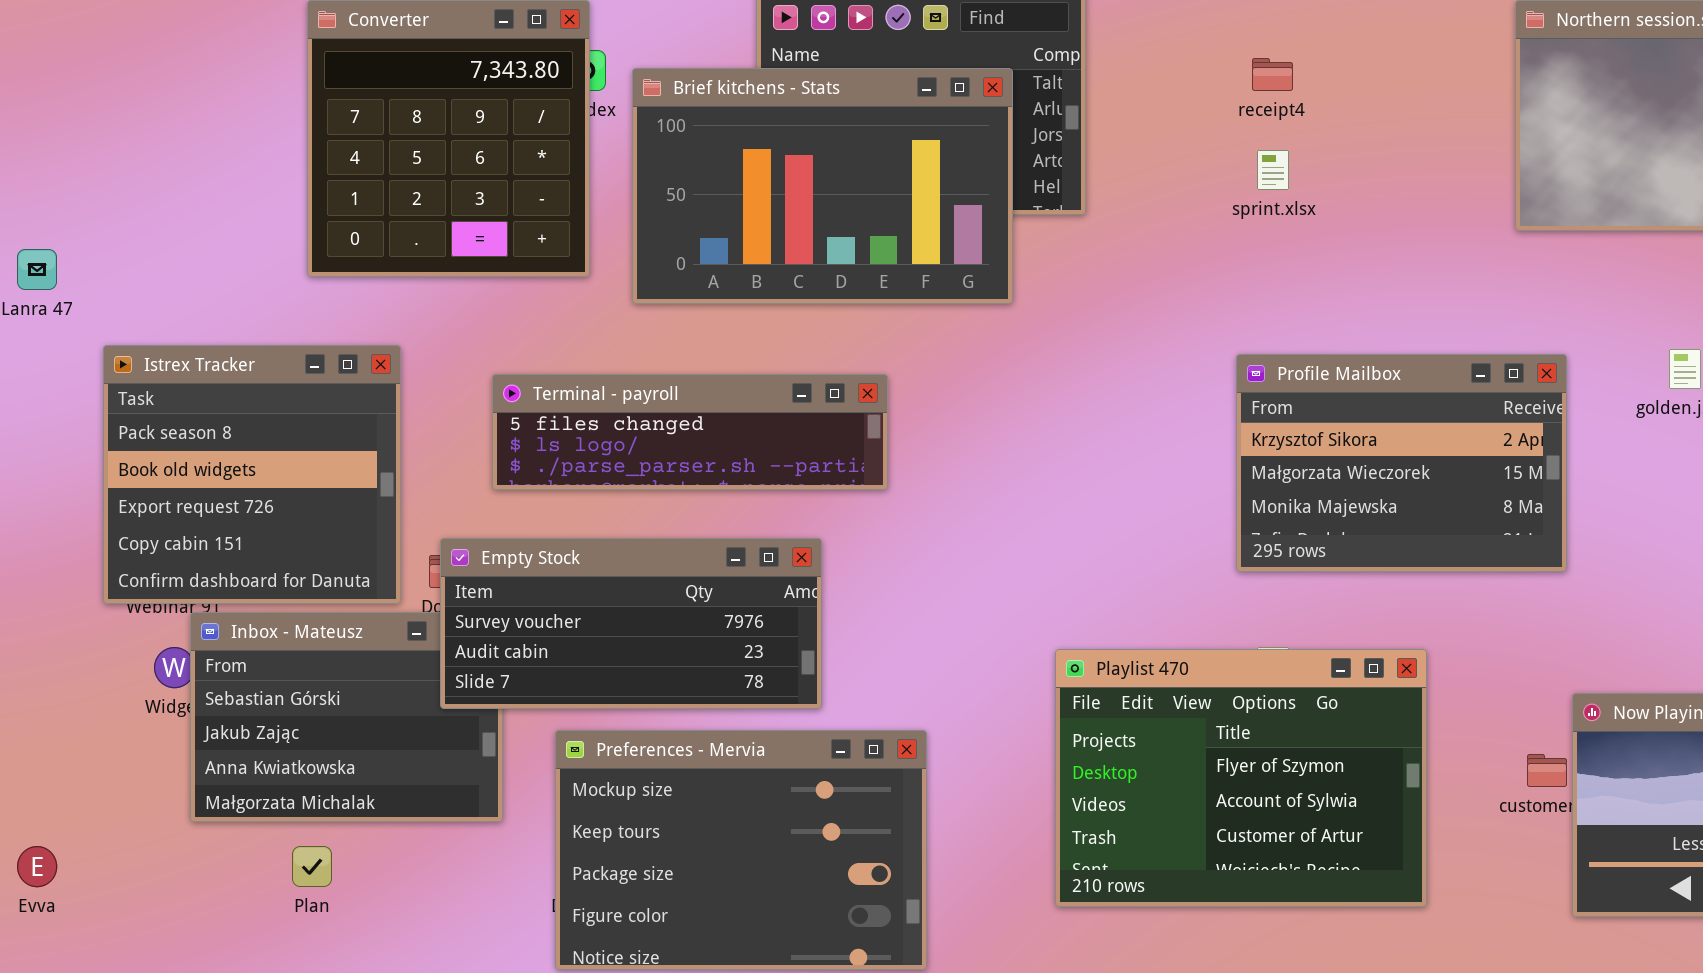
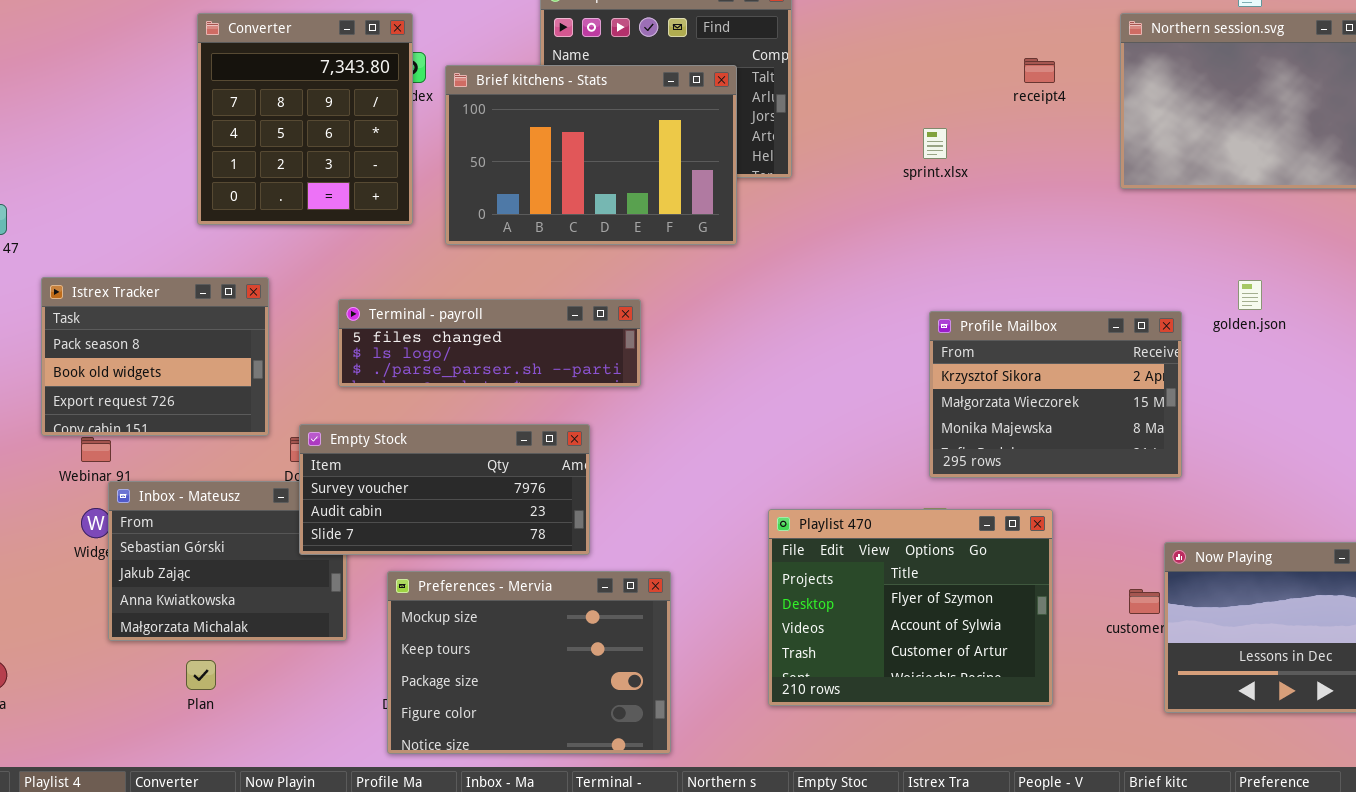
receipt4: [1252,58,1293,91] -> [1024,58,1055,83], moved
Istrex Tracker: [103,345,401,604] -> [41,277,269,436], resized
Profile Mailbox: [1236,354,1567,572] -> [929,311,1182,478], moved

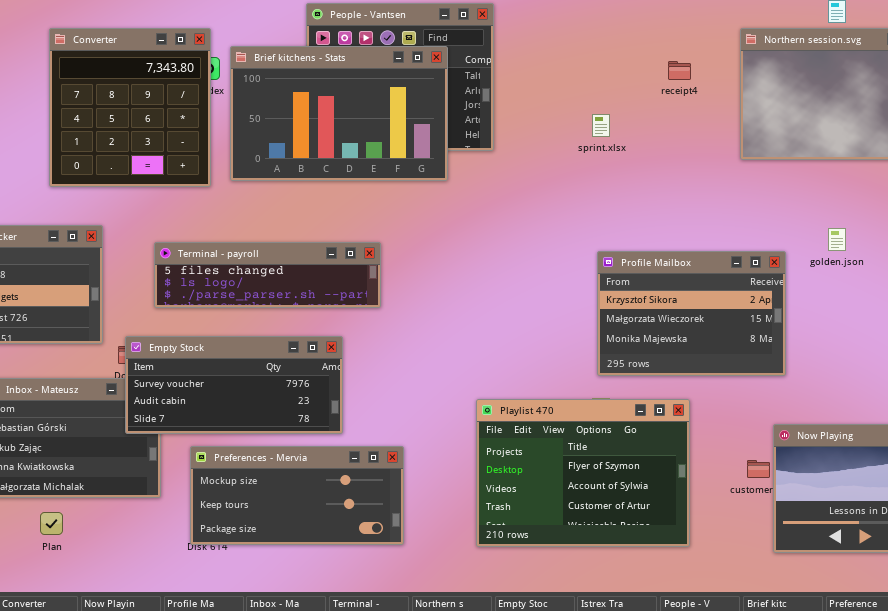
Brief kitchens - Stats: [445,65,737,245] -> [230,46,448,181], moved
Preferences - Mervia: [387,571,671,754] -> [190,446,404,545], resized

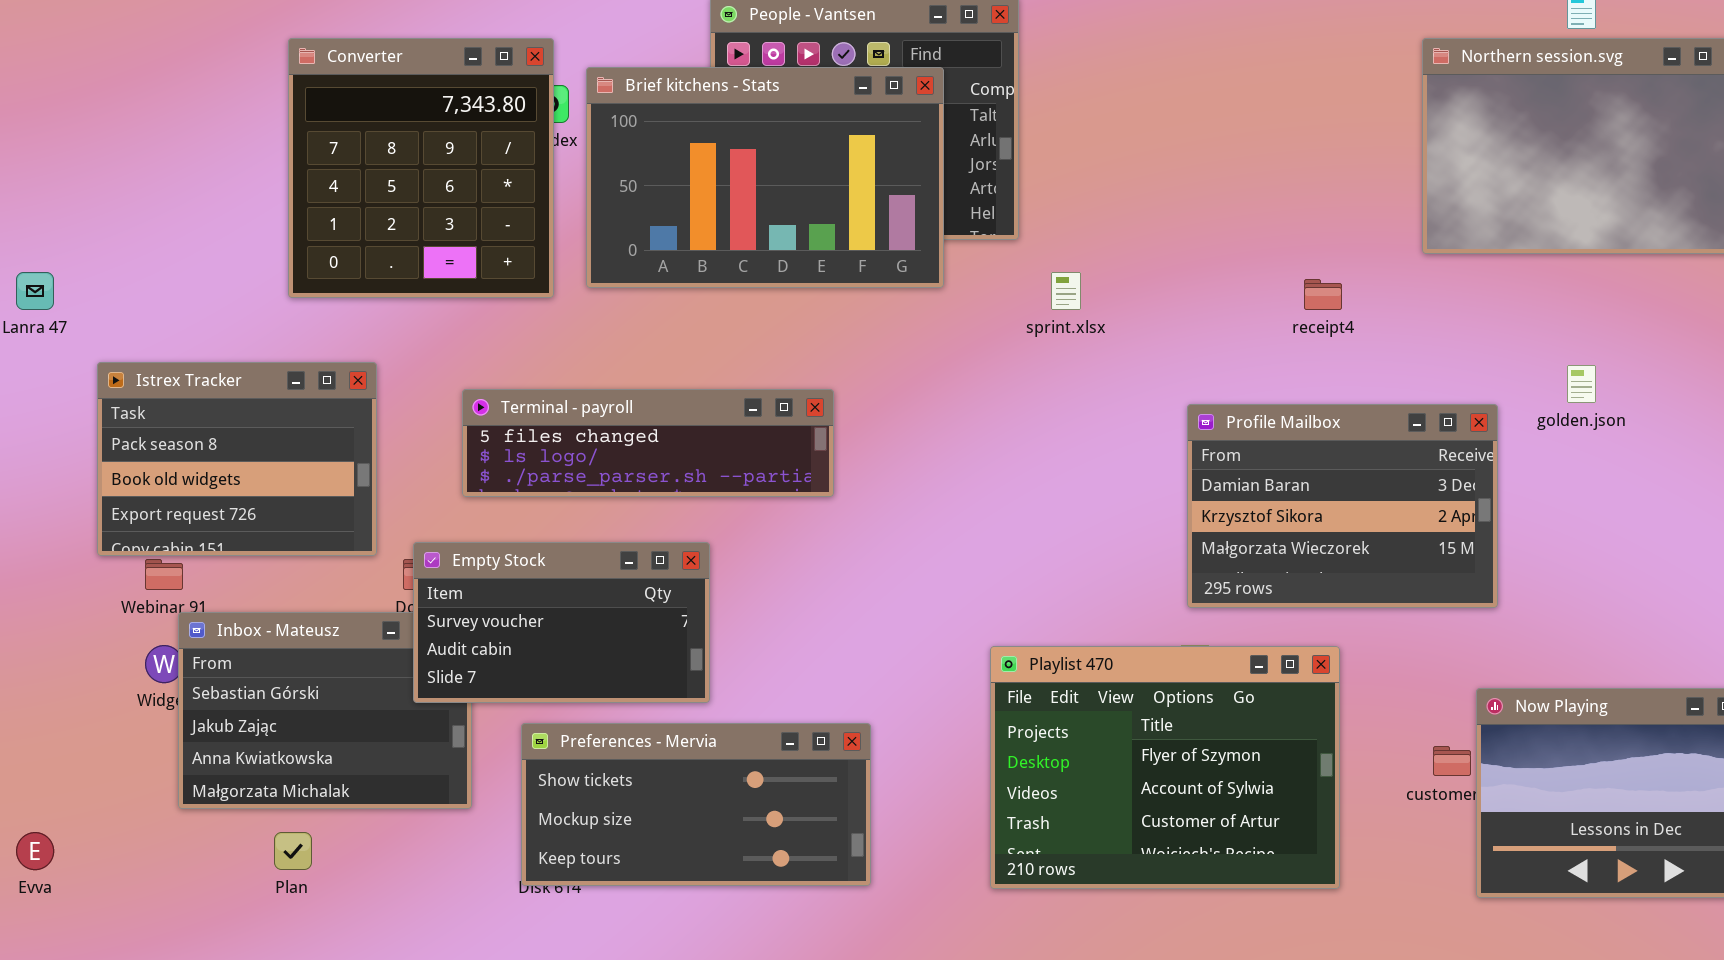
receipt4: [668,61,691,80] -> [1304,279,1342,310], moved
sprint.xlsx: [592,114,610,137] -> [1051,272,1081,310], moved
Profile Mailbox: [597,251,786,376] -> [1187,404,1498,608], scrolled up 1 row
Empty Stock: [125,336,343,434] -> [413,542,710,703], resized
Preferences - Mervia: [190,446,404,545] -> [521,723,871,886], scrolled up 1 row

